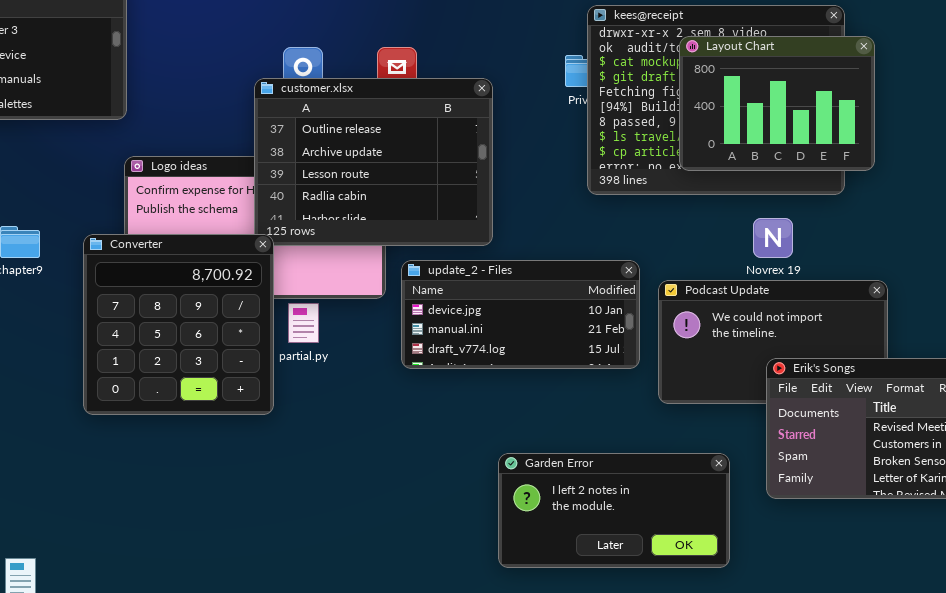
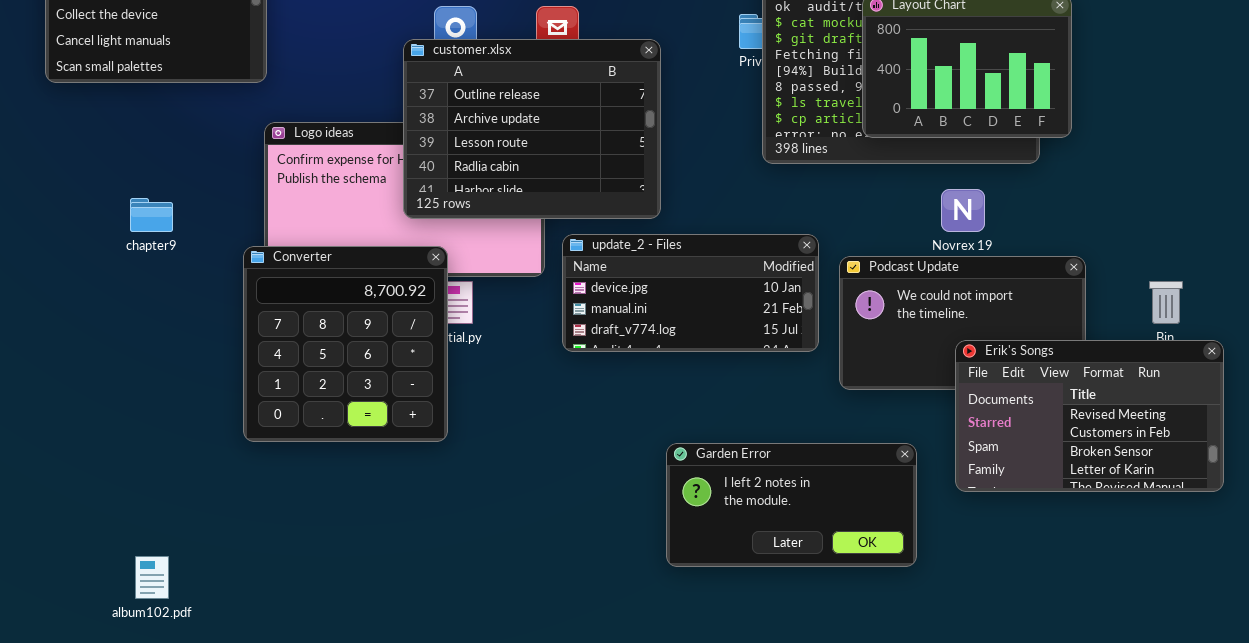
Converter: [83,234,274,415] -> [243,246,448,442], moved

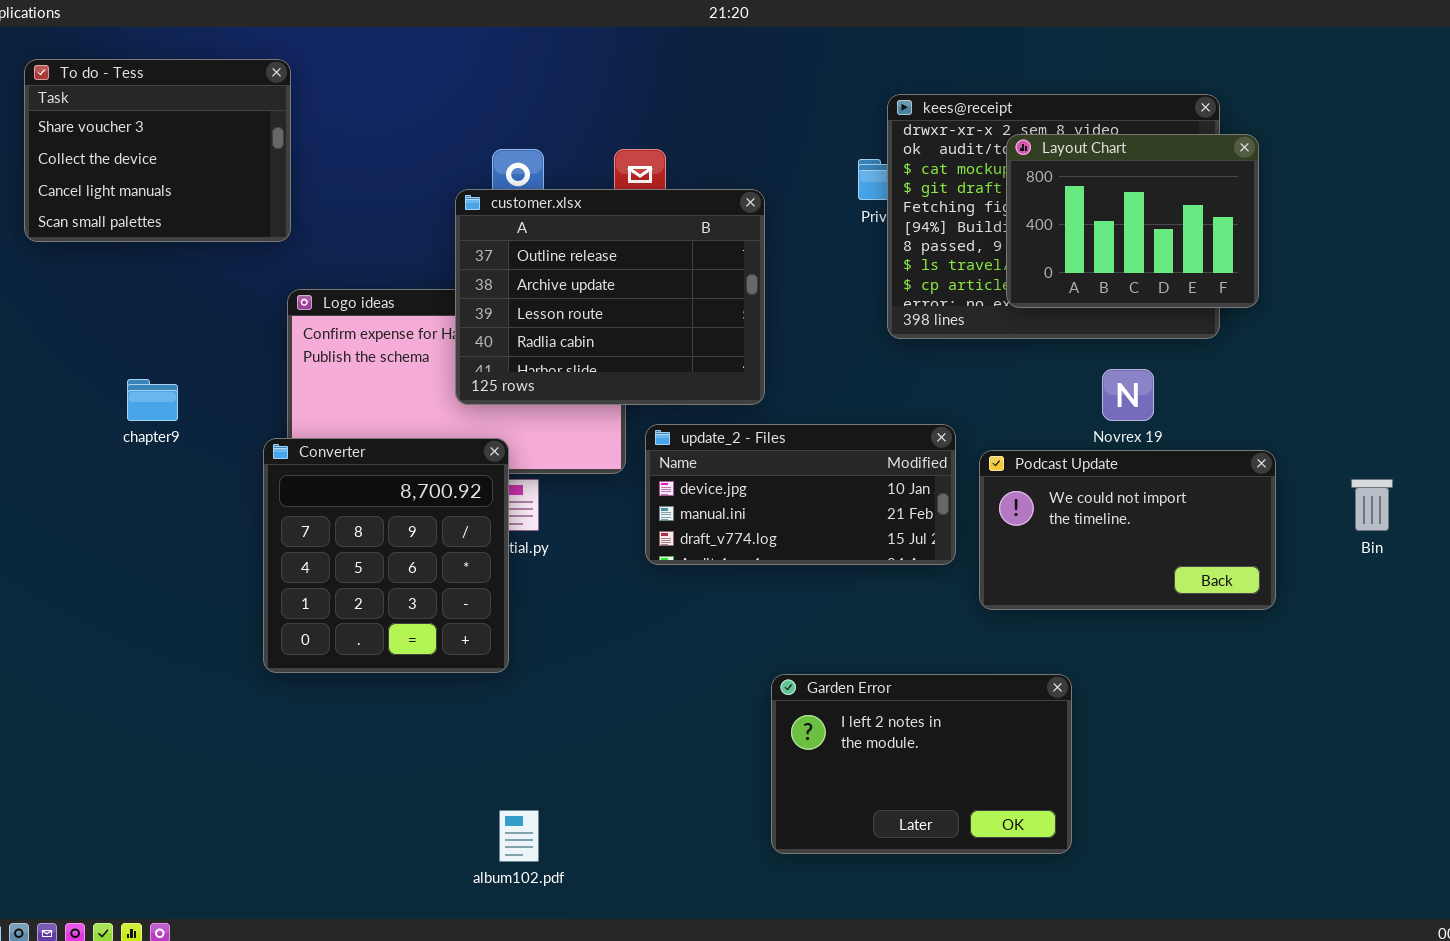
Erik's Songs: [955,340,1224,492] -> none, closed
Garden Error: [666,443,917,567] -> [771,674,1072,854], resized
album102.pdf: [135,556,169,599] -> [499,810,539,862], moved

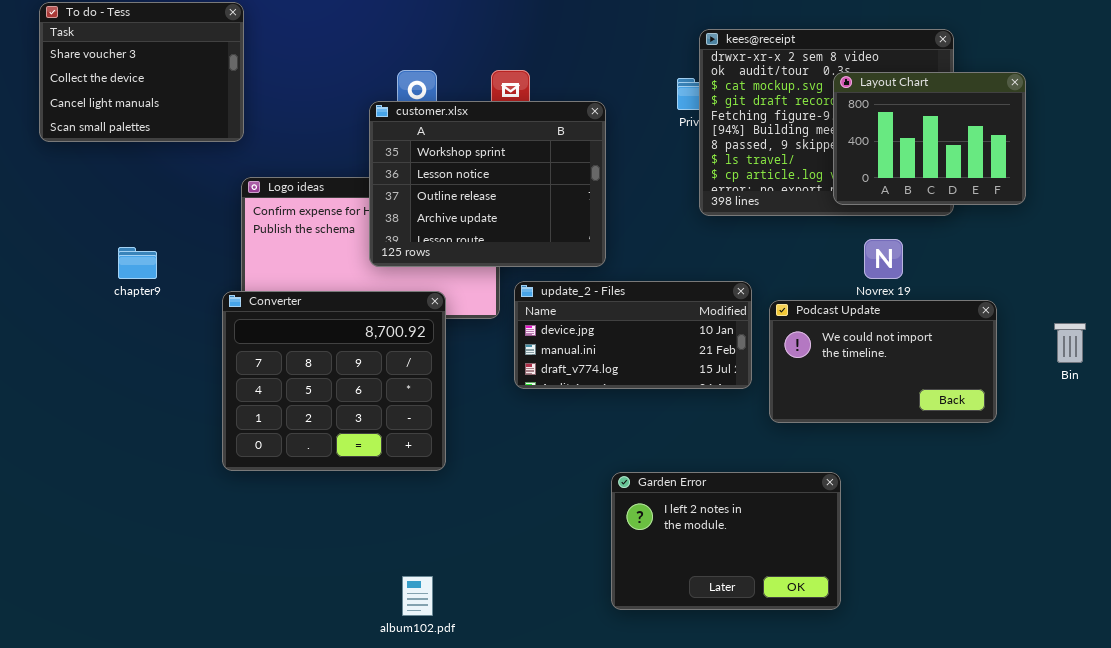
Layout Chart: [1006,134,1259,308] -> [833,72,1026,205], moved
customer.xlsx: [455,189,765,405] -> [369,101,606,267], scrolled up 2 rows
Converter: [263,438,509,673] -> [222,291,446,471], resized

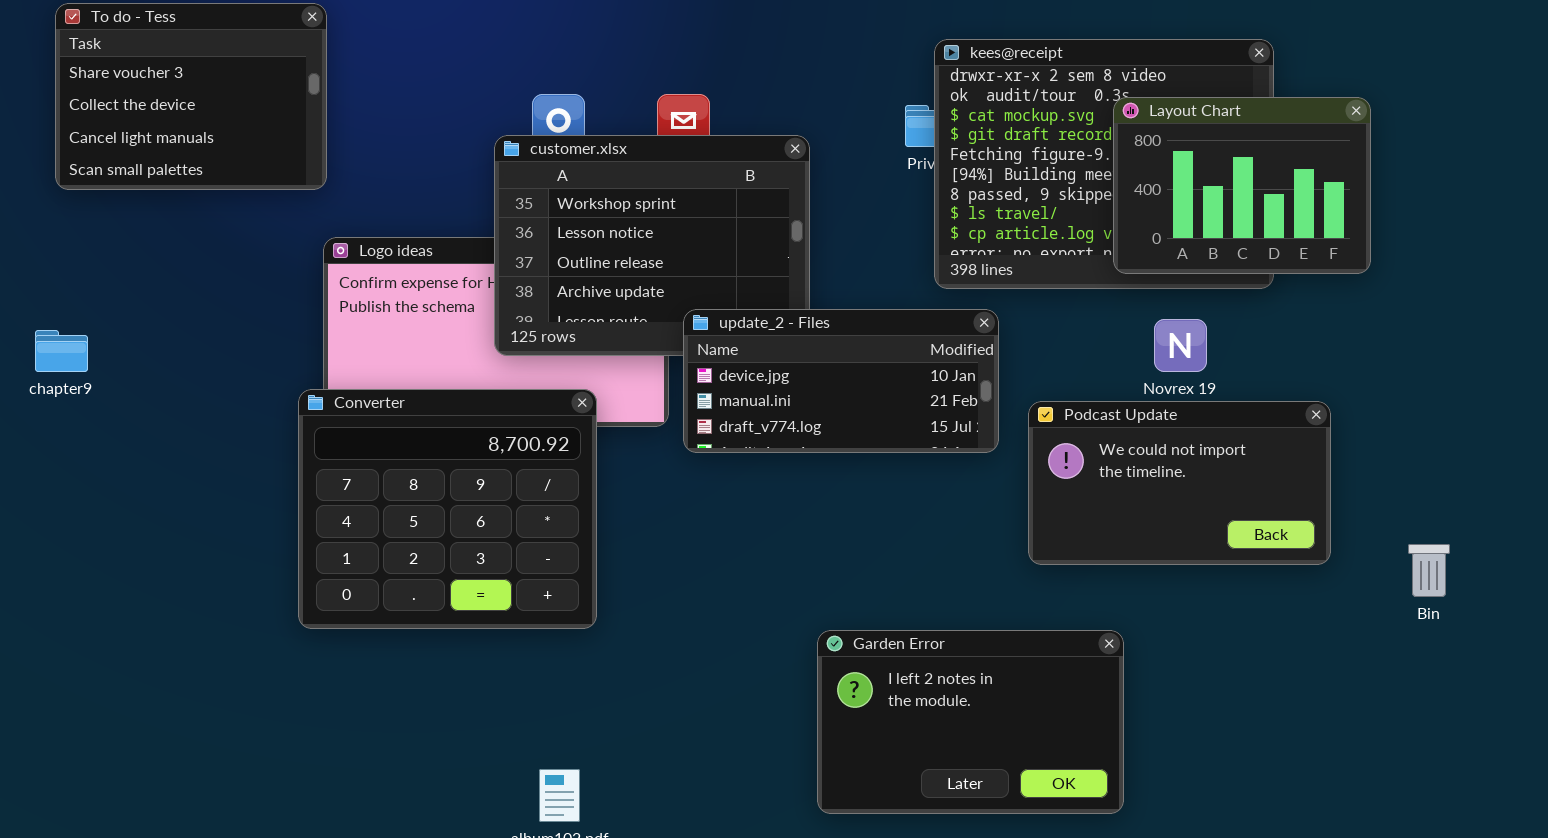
chapter9: [118,247,157,279] -> [35,330,88,372], moved
update_2 - Files: [514,281,752,389] -> [683,309,999,453], moved
Bin: [1054,323,1086,363] -> [1408,544,1450,597], moved

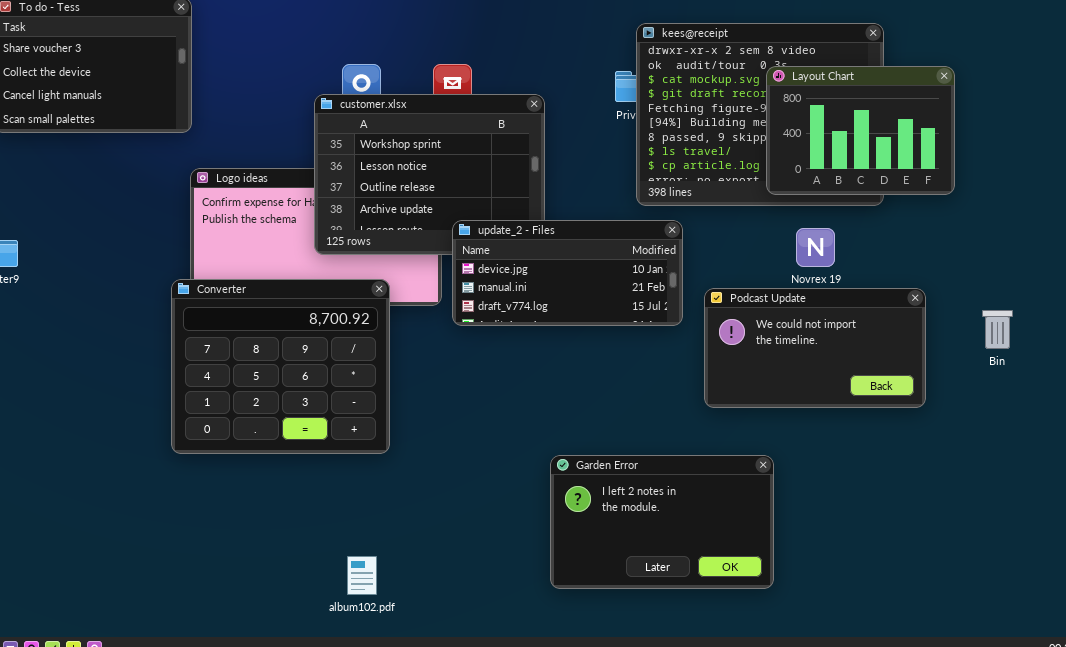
Bin: [1408,544,1450,597] -> [982,310,1013,349], moved

